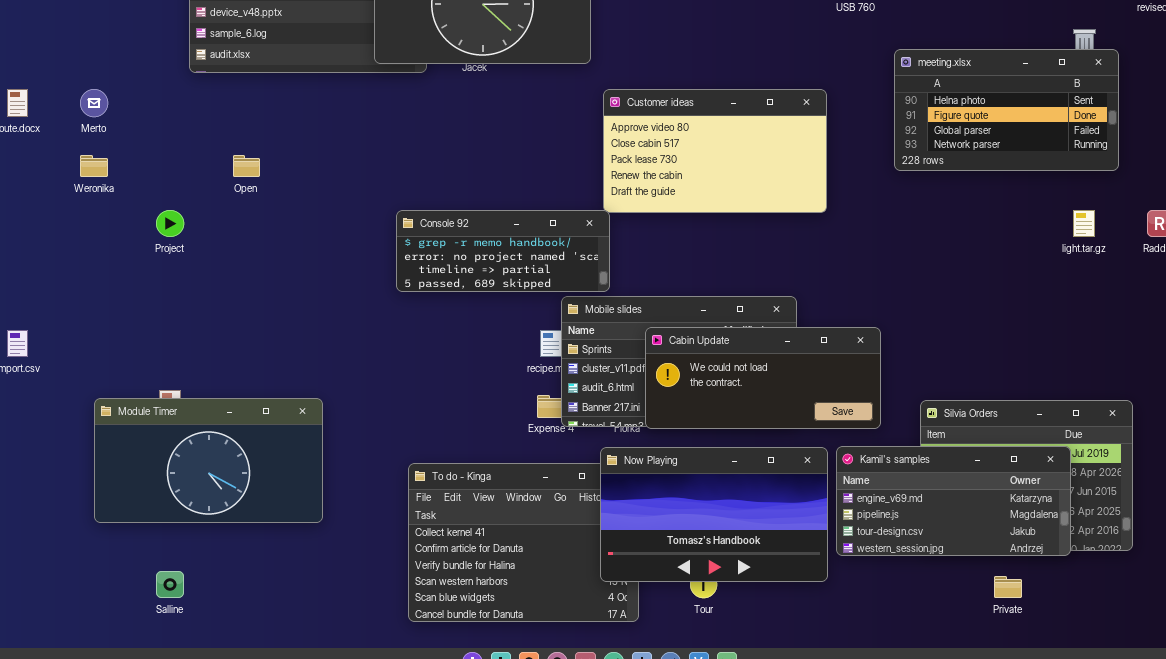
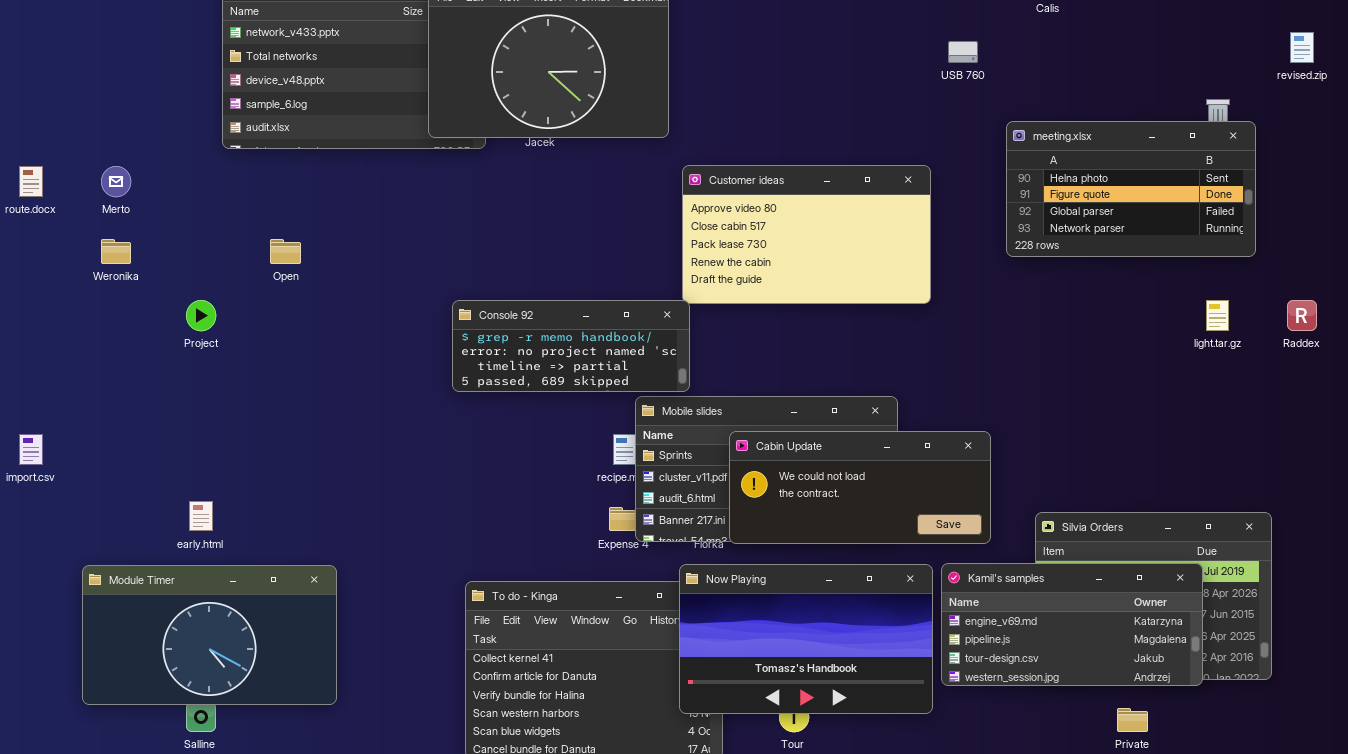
Module Timer: [94,398,323,523] -> [82,565,337,705], moved

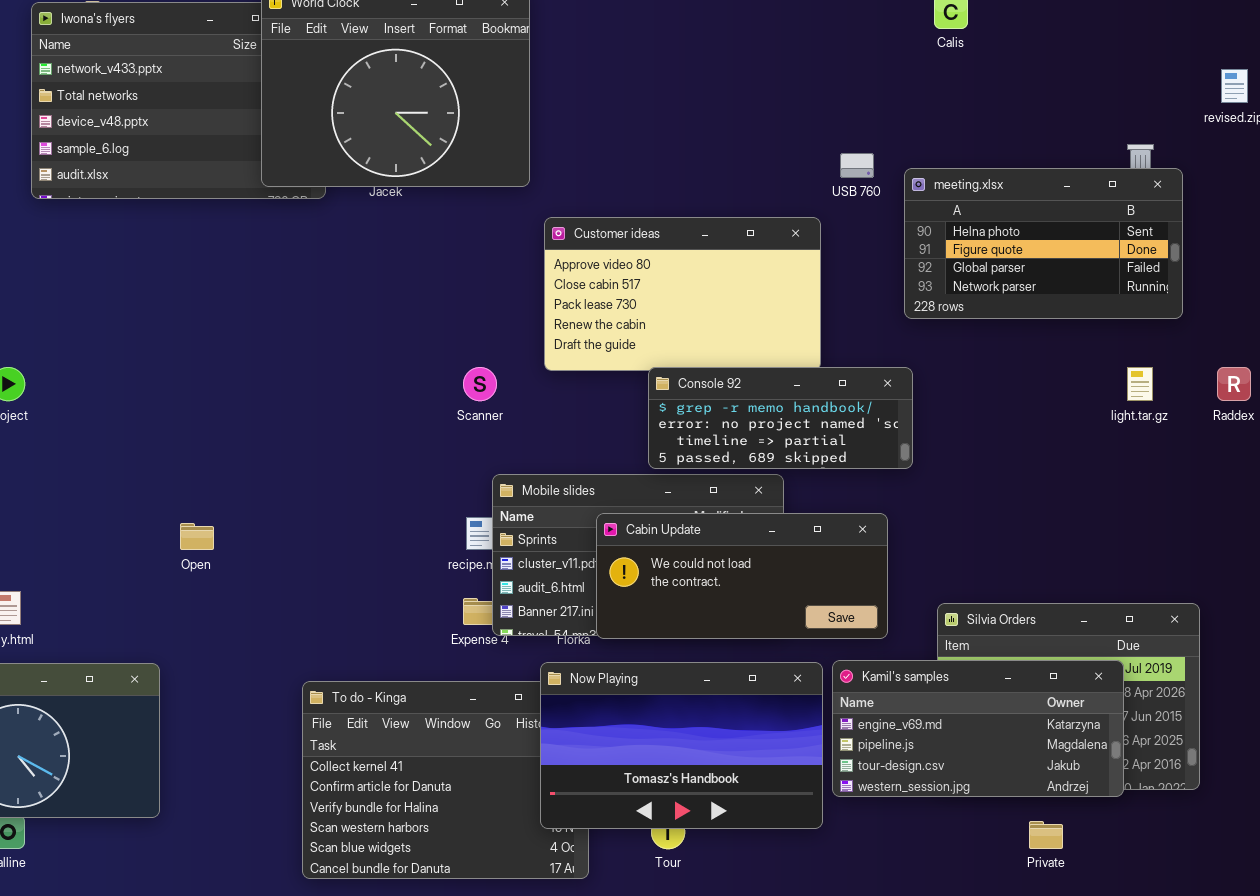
USB 760: [948,41,978,63] -> [840,153,874,178], moved
Open: [270,239,301,264] -> [180,523,214,550], moved
Console 92: [452,300,690,392] -> [648,367,913,469], moved

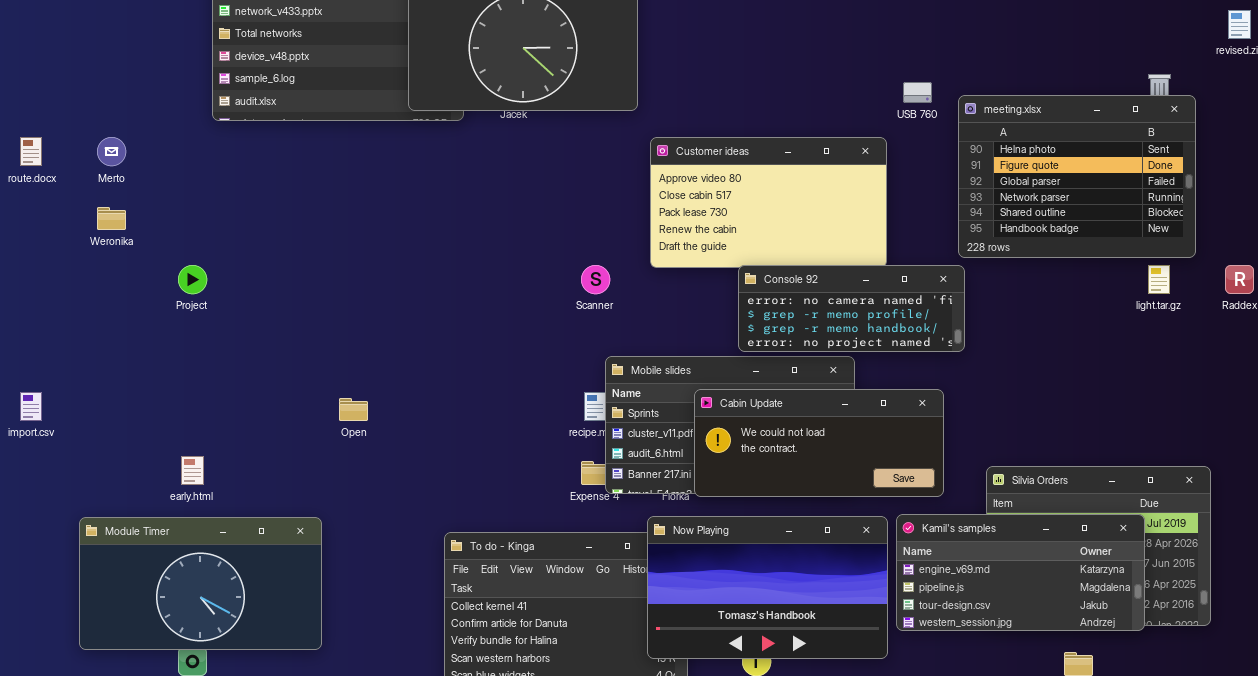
meeting.xlsx: [904,168,1183,319] -> [958,95,1196,258], resized
Console 92: [648,367,913,469] -> [738,265,965,352], scrolled up 2 rows

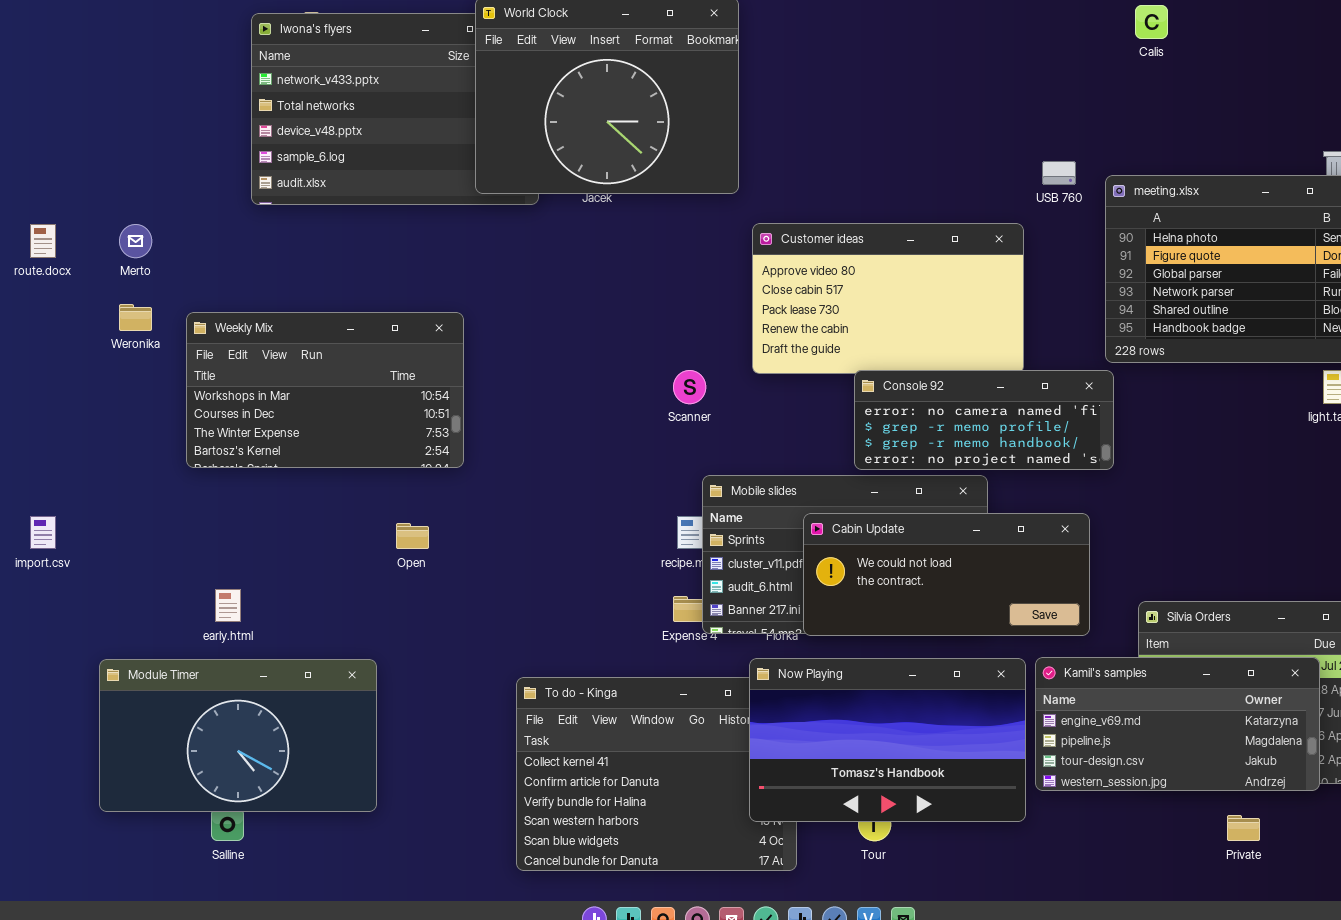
Weekly Mix: none -> [186,312,464,468], opened

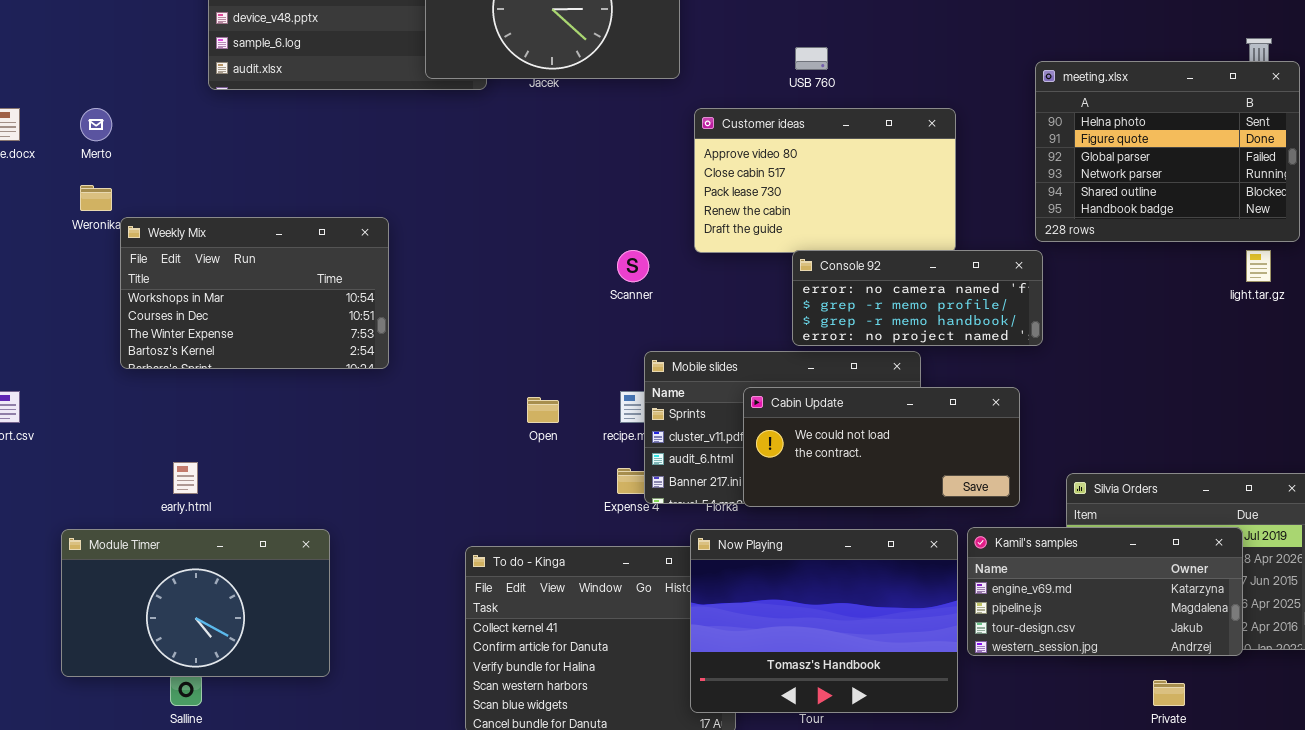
USB 760: [1042,161,1076,185] -> [795,47,828,70], moved
Weekly Mix: [186,312,464,468] -> [120,217,389,369], moved
Open: [396,523,429,549] -> [527,397,559,423], moved
Now Playing: [749,658,1026,822] -> [690,529,958,713], resized

